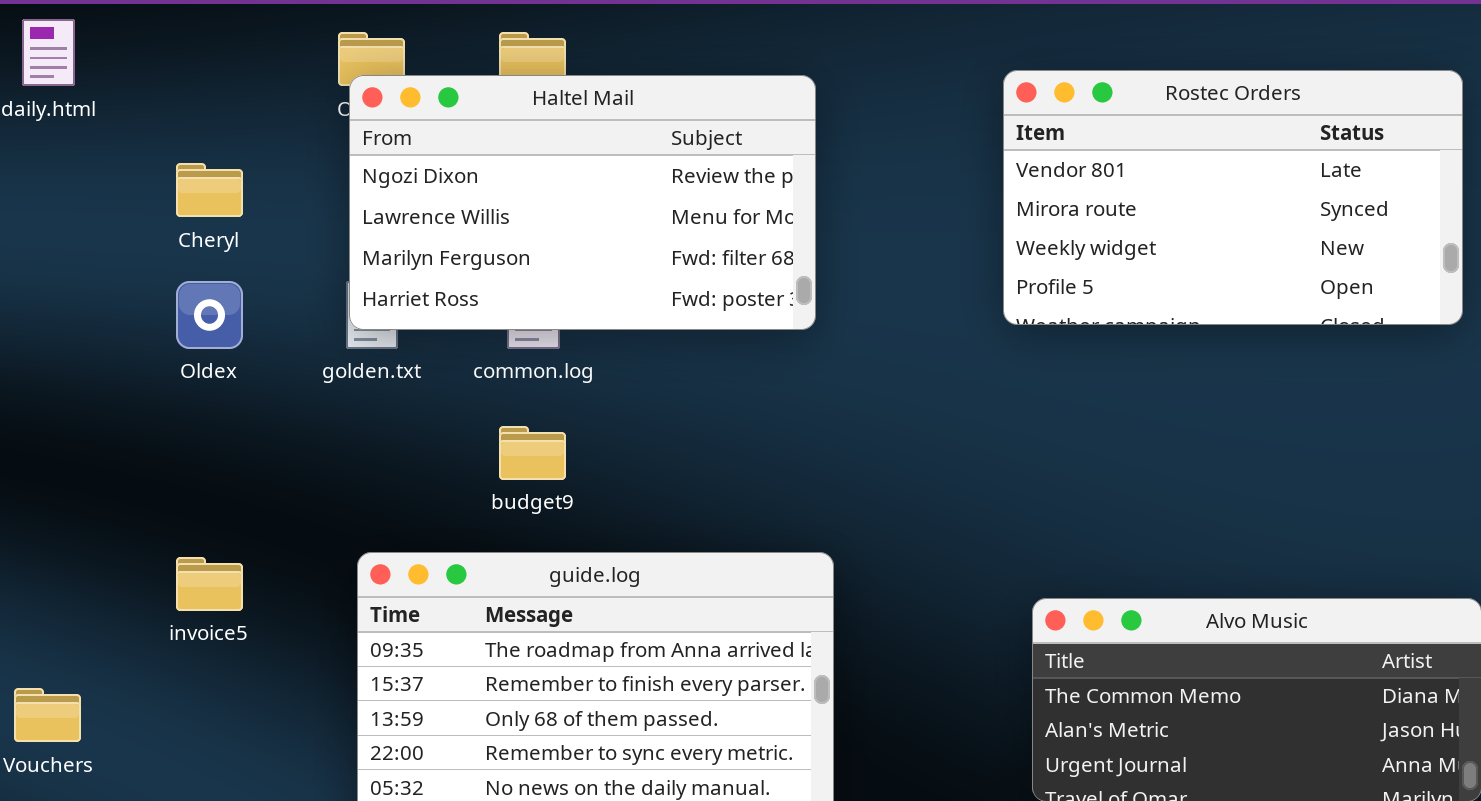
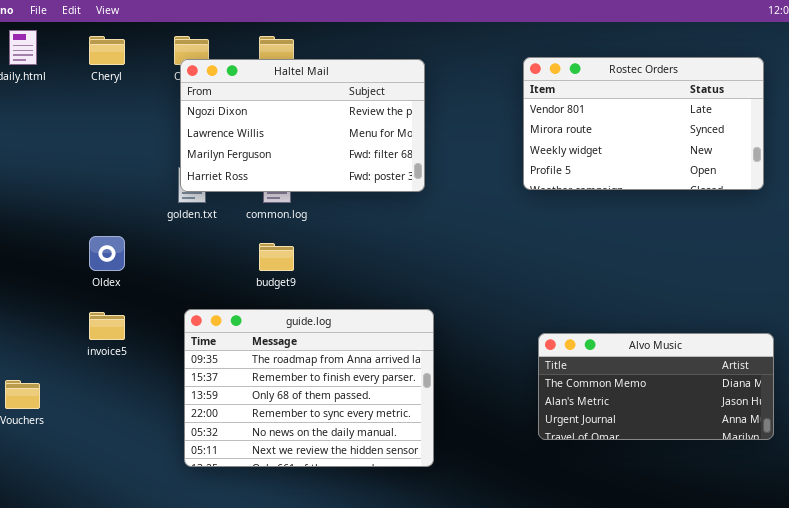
Cheryl: [176,163,243,217] -> [89,36,125,65], moved
Oldex: [176,281,243,349] -> [89,236,125,271], moved

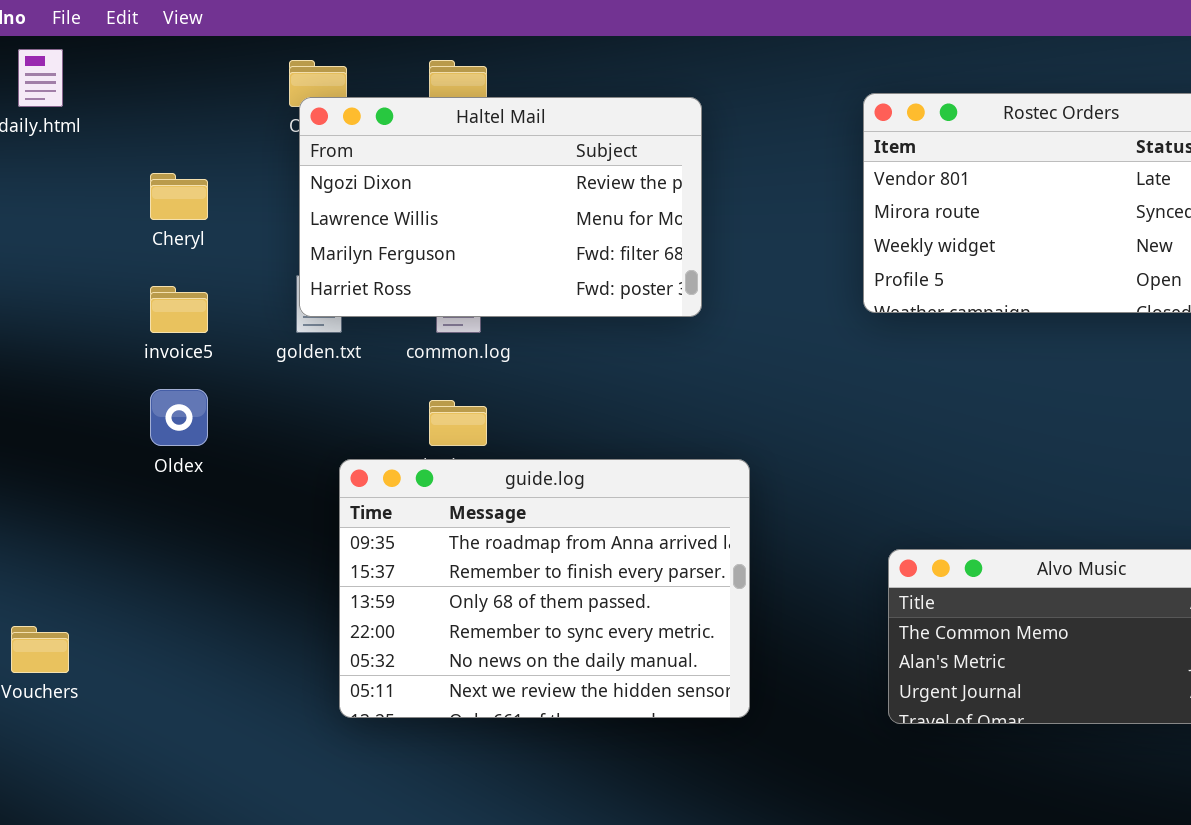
Cheryl: [89,36,125,65] -> [150,173,208,220], moved
guide.log: [184,309,434,467] -> [339,459,750,718], moved
invoice5: [89,312,125,340] -> [150,286,208,333], moved

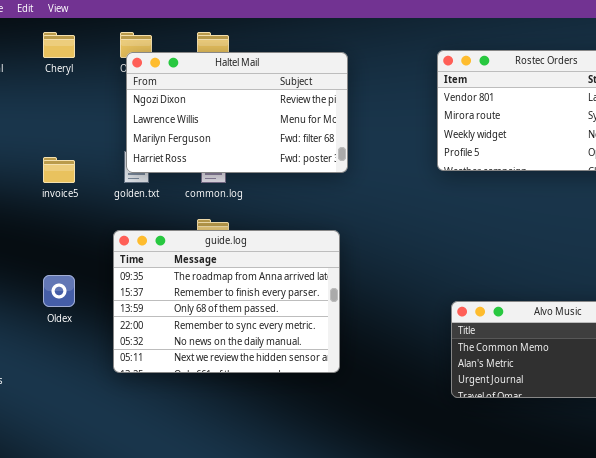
Cheryl: [150,173,208,220] -> [43,32,75,58], moved
Oldex: [150,389,208,446] -> [43,275,75,307], moved
guide.log: [339,459,750,718] -> [113,230,340,373], moved

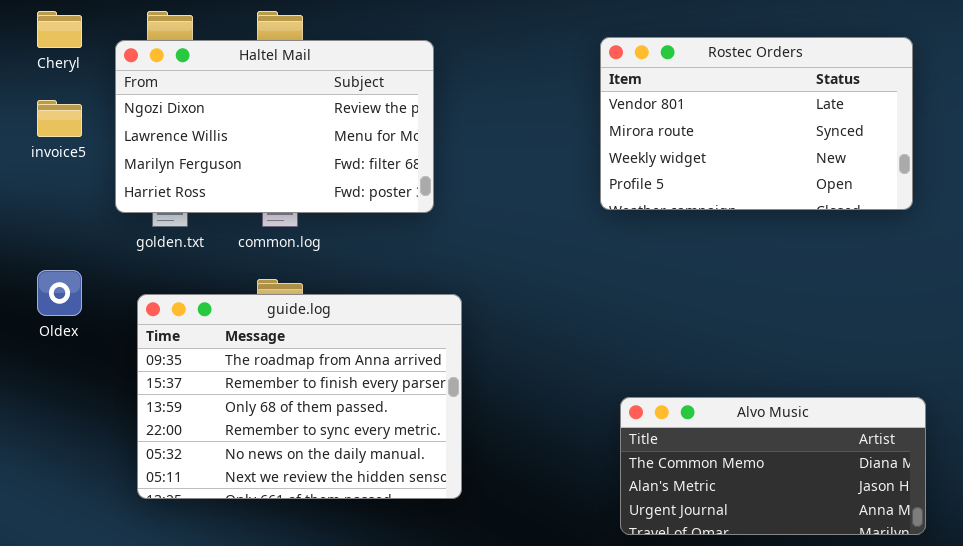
Haltel Mail: [126,52,348,173] -> [115,40,434,213], moved
invoice5: [43,157,75,183] -> [37,100,82,137], moved
Oldex: [43,275,75,307] -> [37,270,82,316], moved

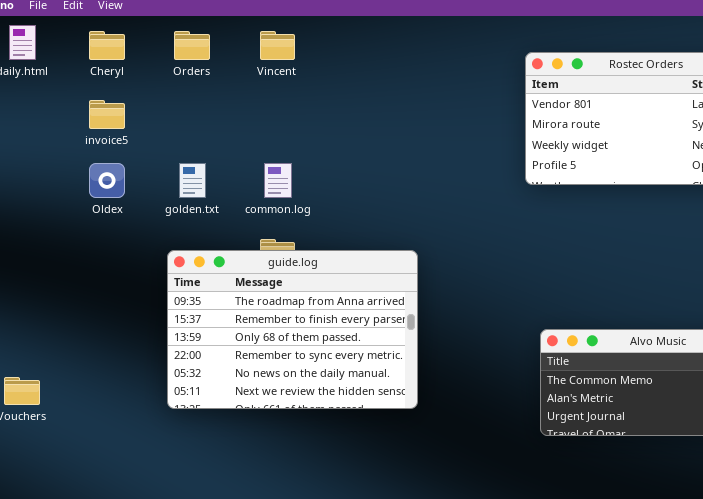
Haltel Mail: [115,40,434,213] -> none, closed
Oldex: [37,270,82,316] -> [89,163,125,198], moved

